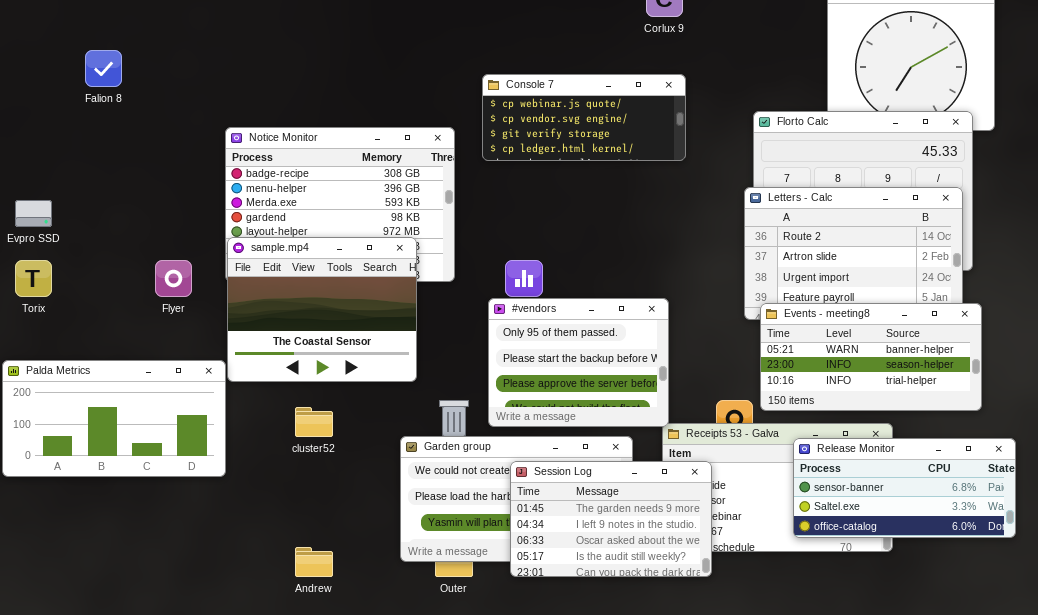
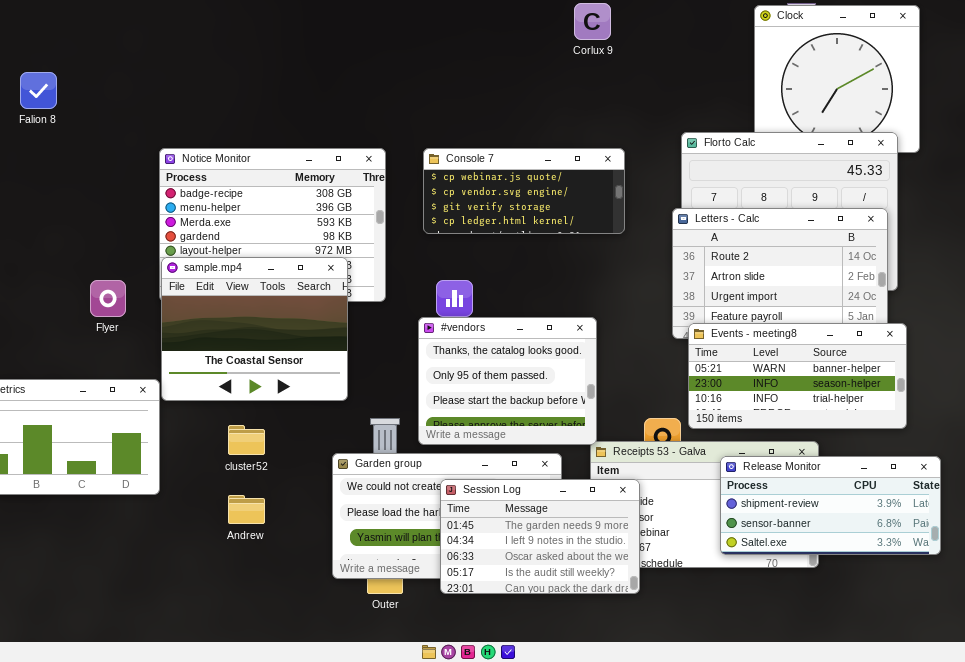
Console 7: [482,74,686,161] -> [423,148,625,234], moved
#vendors: [488,298,669,427] -> [418,317,597,445], scrolled up 1 row
Release Monitor: [793,438,1016,538] -> [720,456,941,555], scrolled up 1 row
Andrew: [295,547,333,577] -> [228,495,265,524], moved

